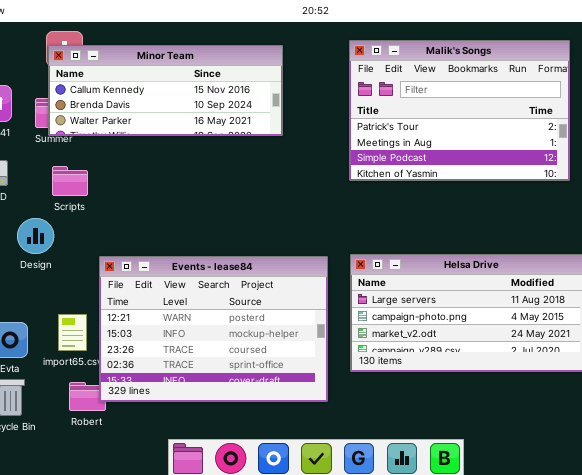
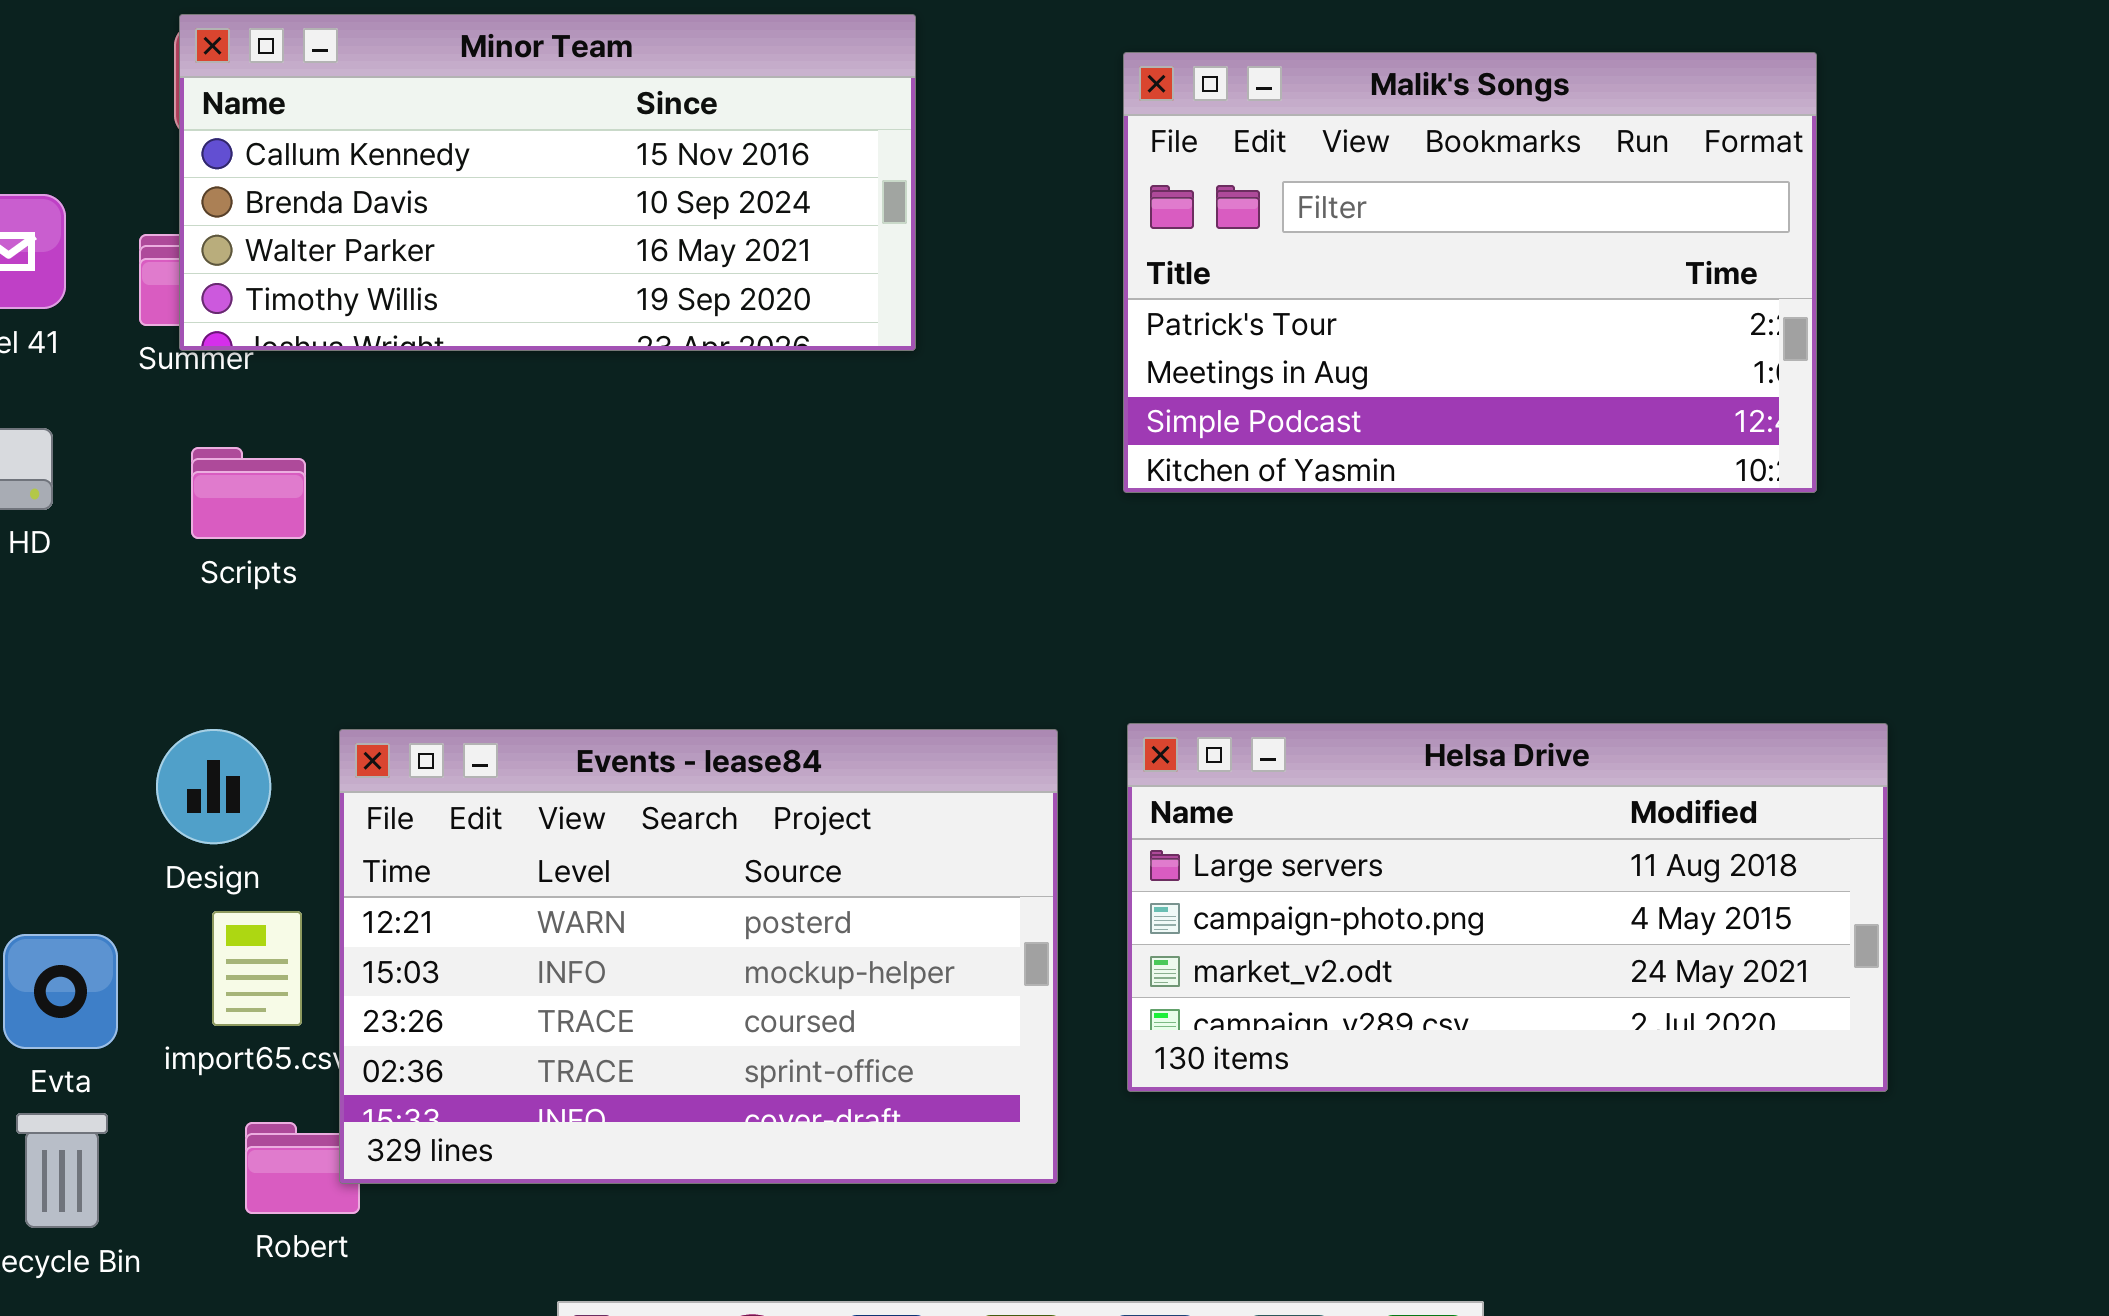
Minor Team: [48,45,283,136] -> [179,14,916,351], resized
Design: [17,218,54,254] -> [156,729,271,844], moved

